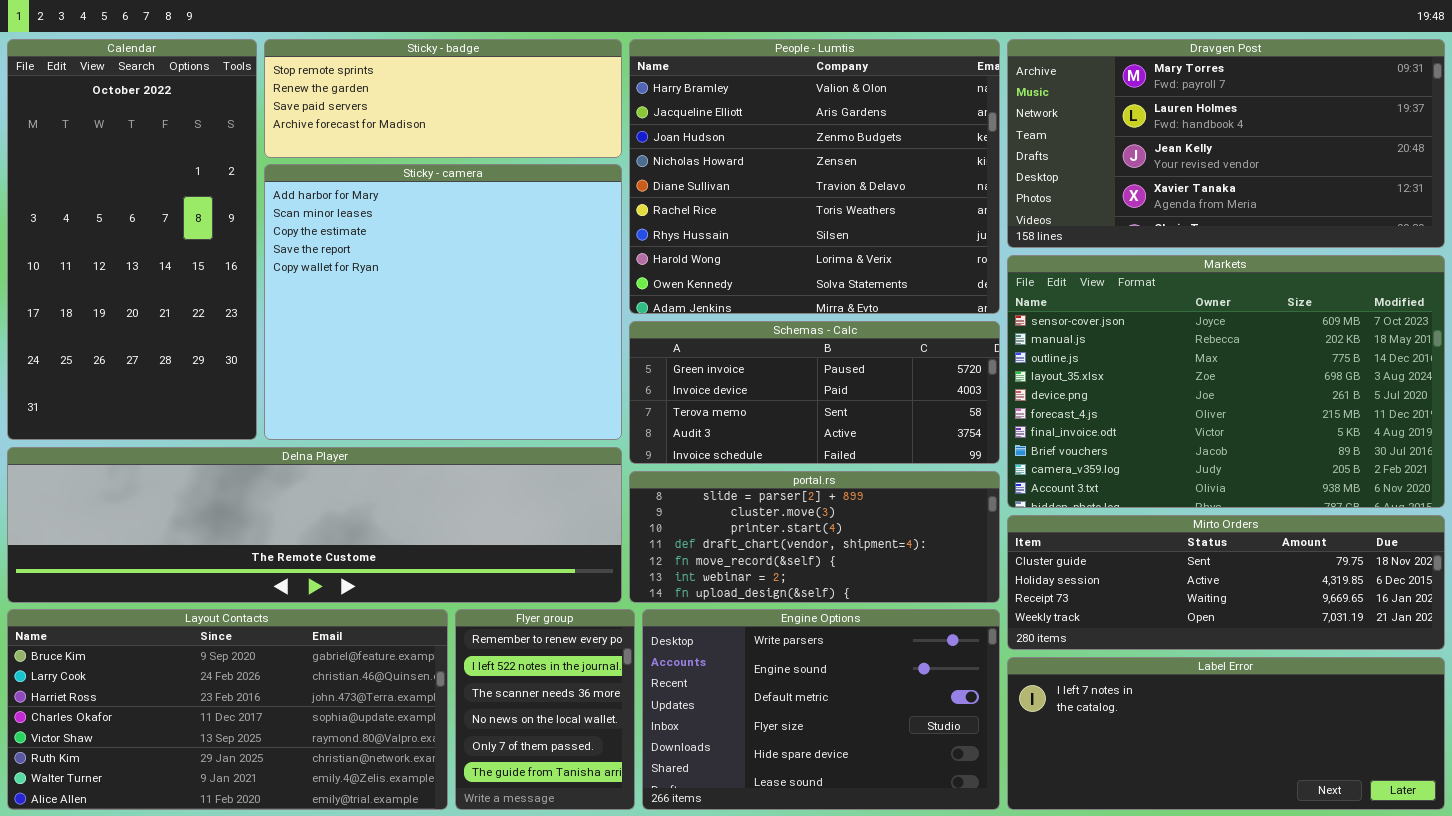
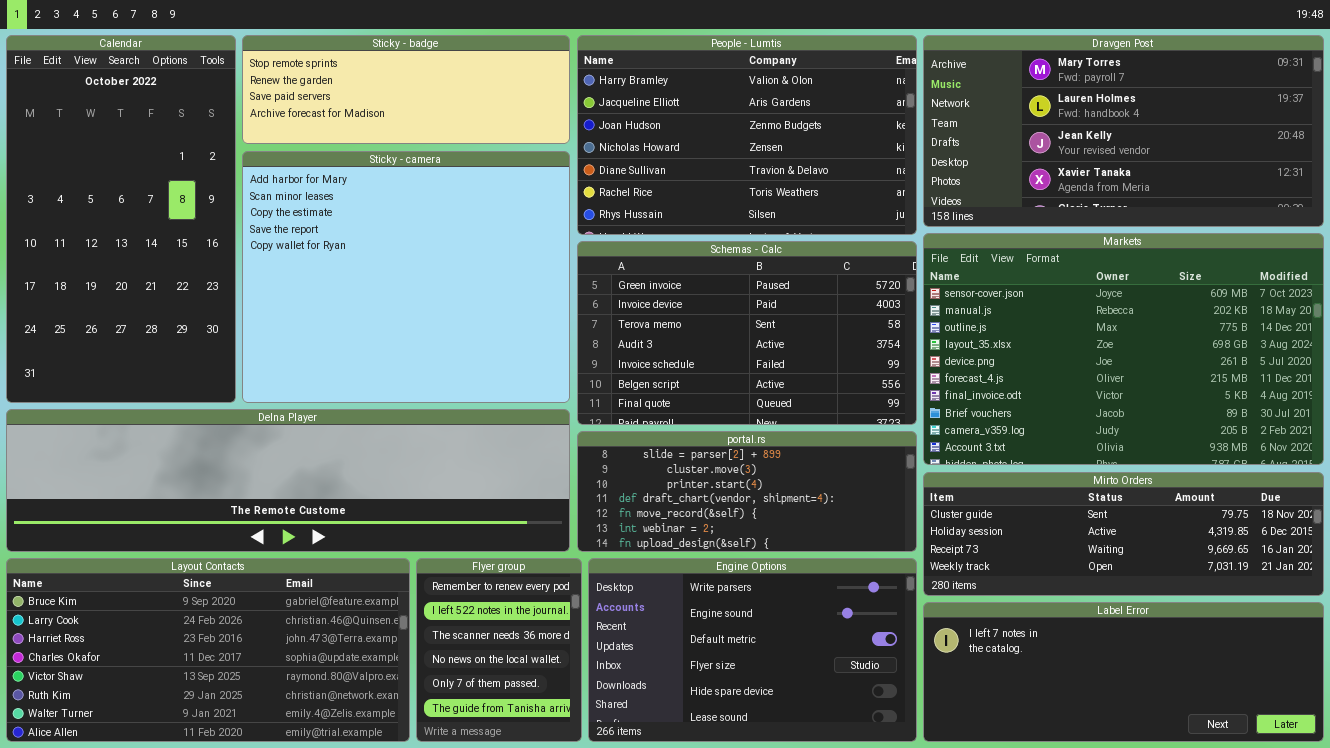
People - Lumtis: [629,39,1000,314] -> [577,35,917,235], resized
Schemas - Calc: [629,321,1000,464] -> [577,241,917,425], resized

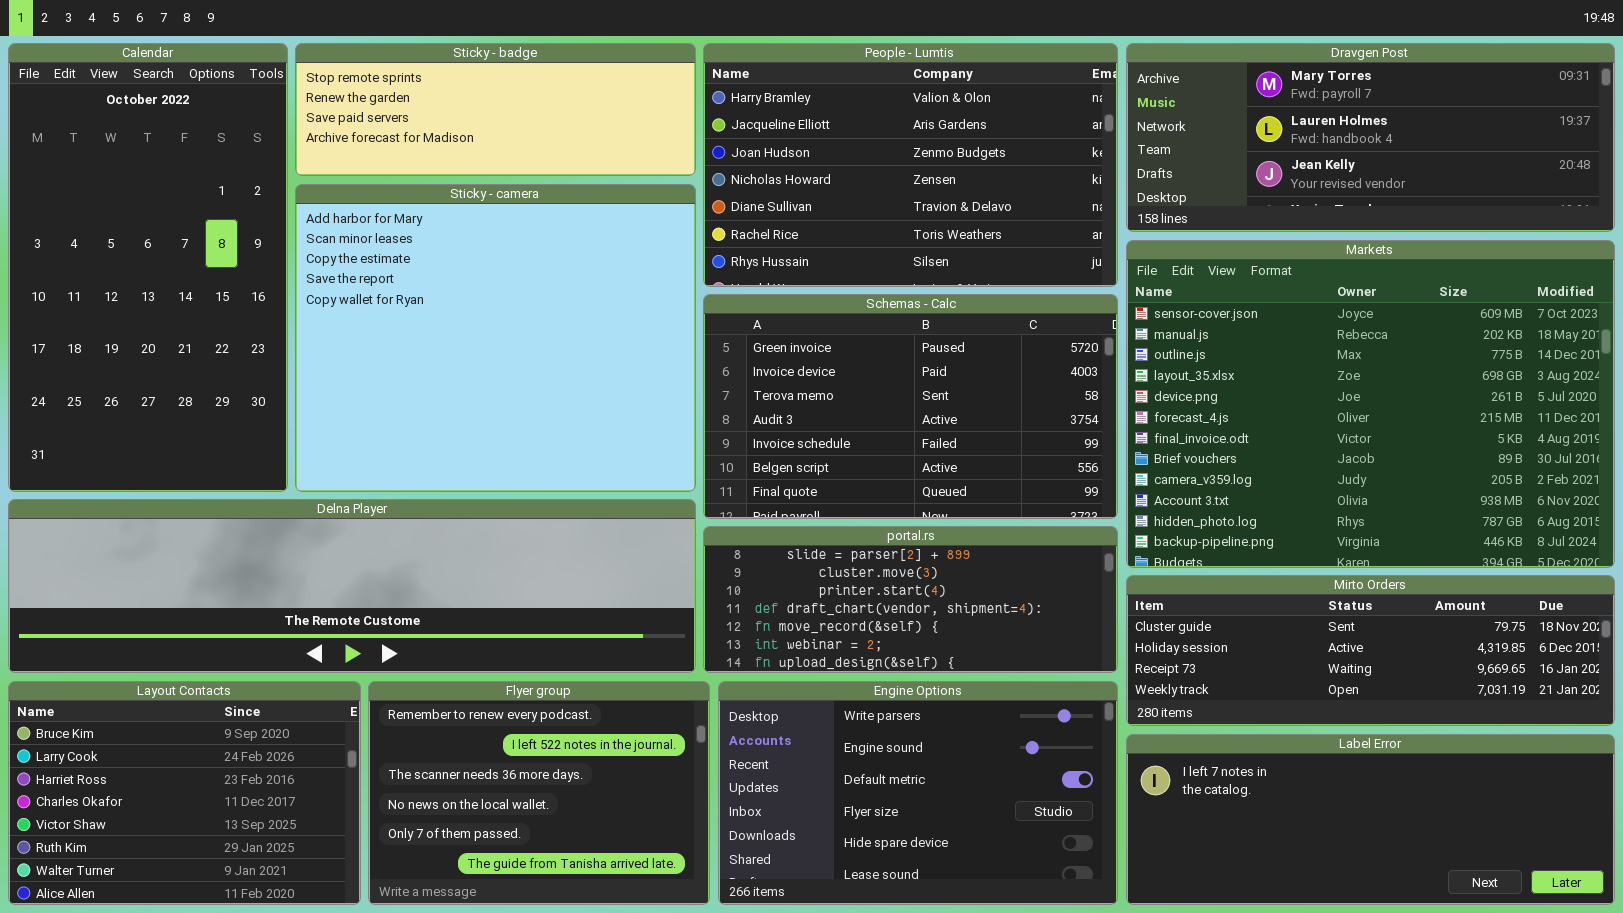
Dravgen Post: [923,35,1324,227] -> [1126,43,1615,232], resized
Markets: [923,233,1324,465] -> [1126,240,1615,568], resized
Layout Contacts: [6,558,410,742] -> [8,681,361,905], resized
Flyer group: [416,558,582,742] -> [368,681,710,905], resized

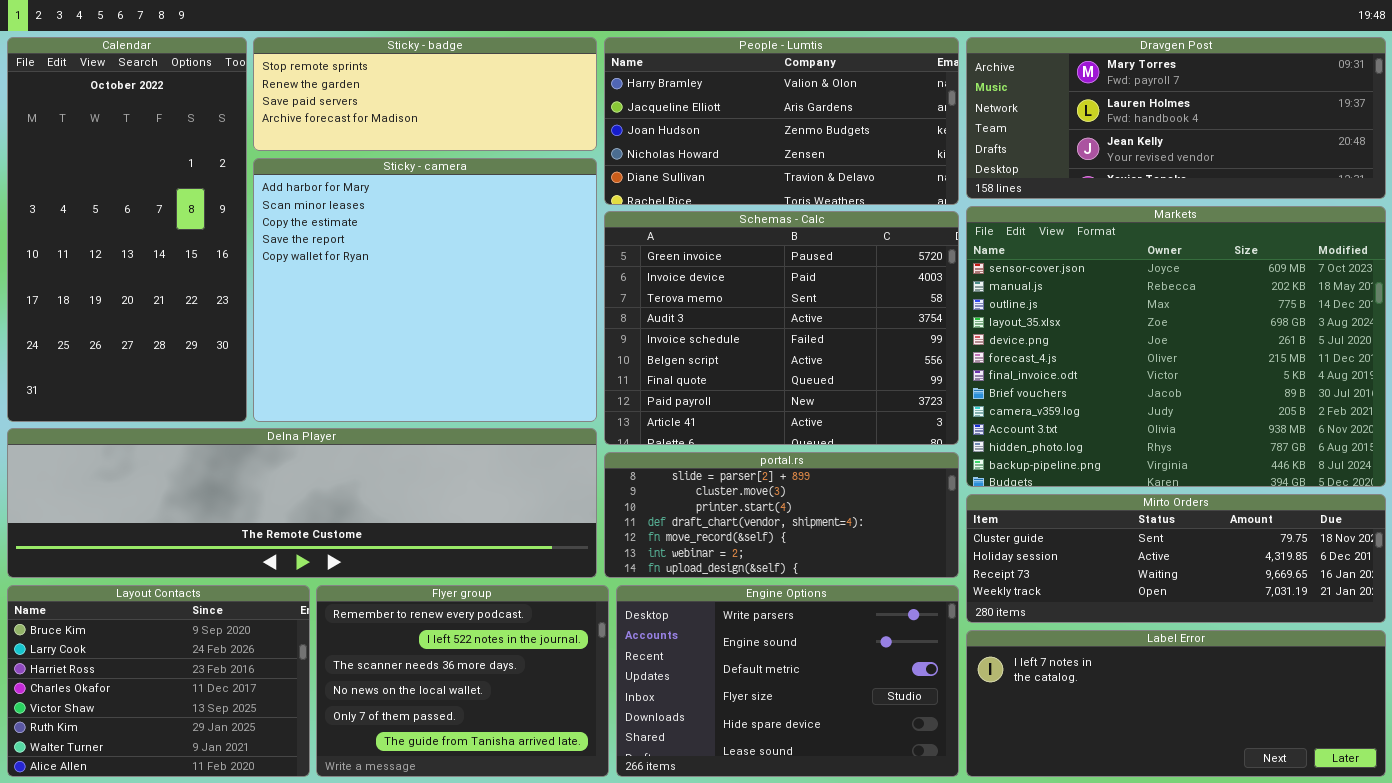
People - Lumtis: [703,43,1118,287] -> [604,37,959,205], resized
Schemas - Calc: [703,294,1118,519] -> [604,211,959,445], resized

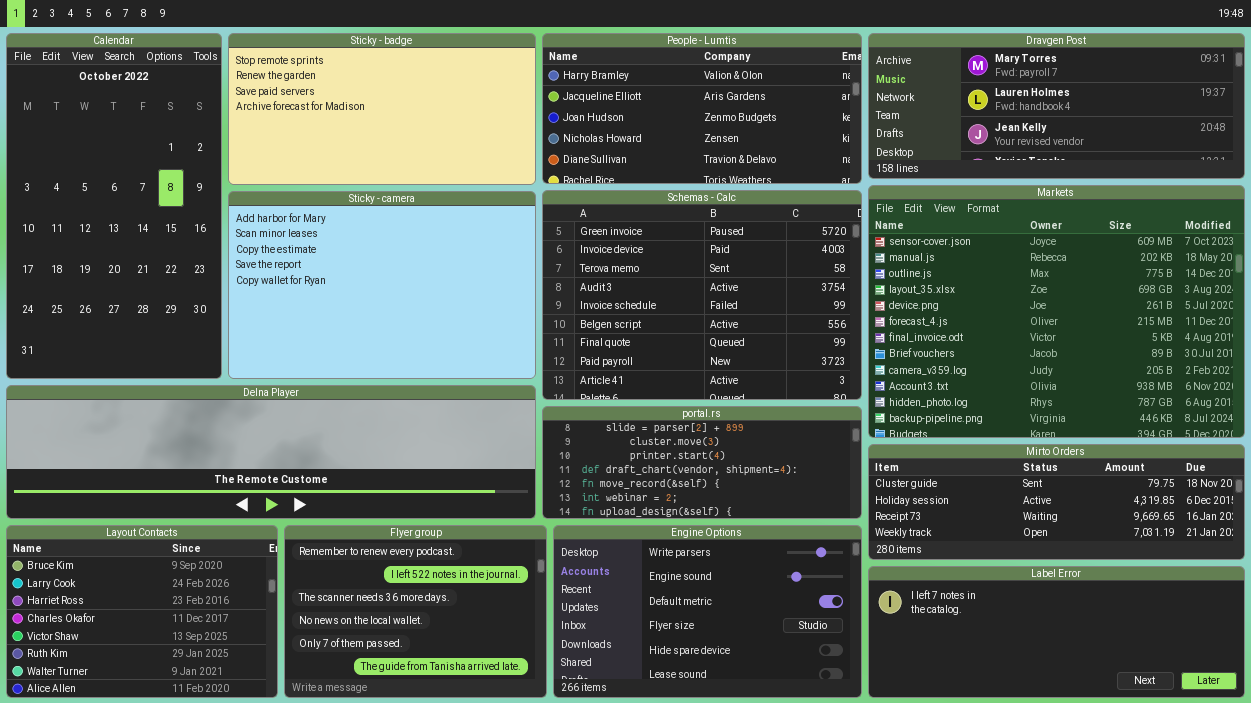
Sticky - badge: [253,37,597,151] -> [228,33,536,185], resized
Sticky - camera: [253,158,597,422] -> [228,191,536,379], resized

